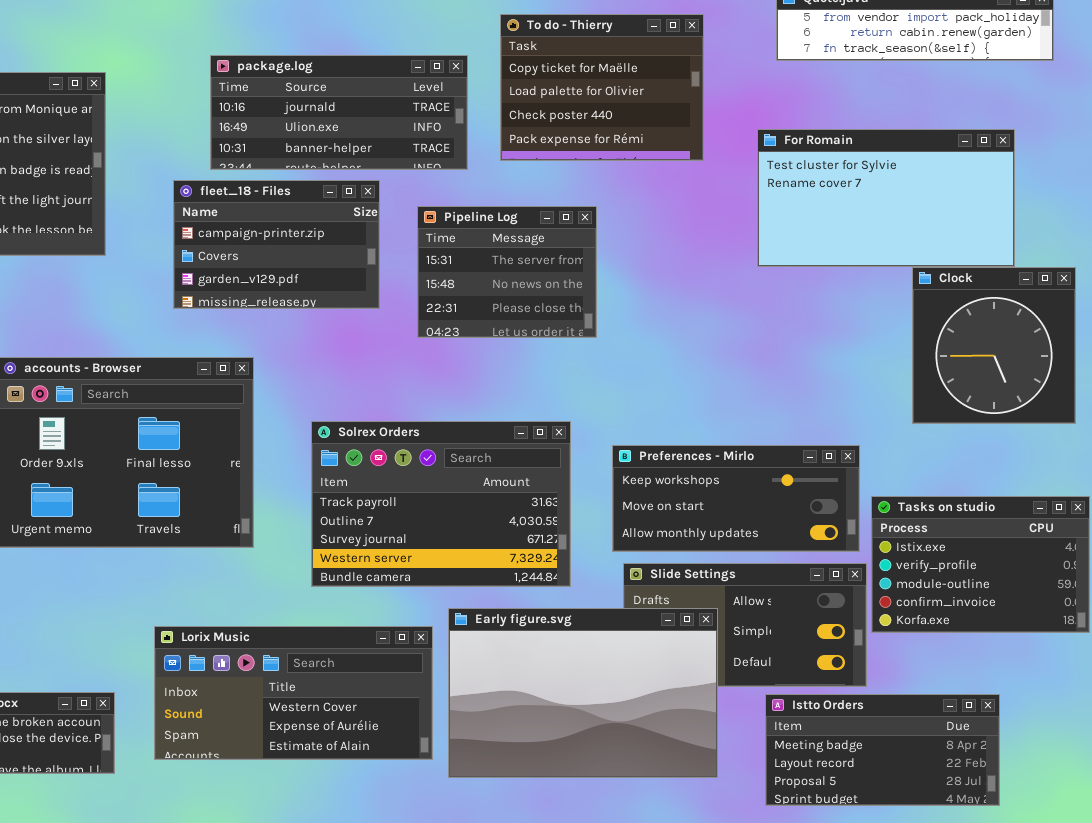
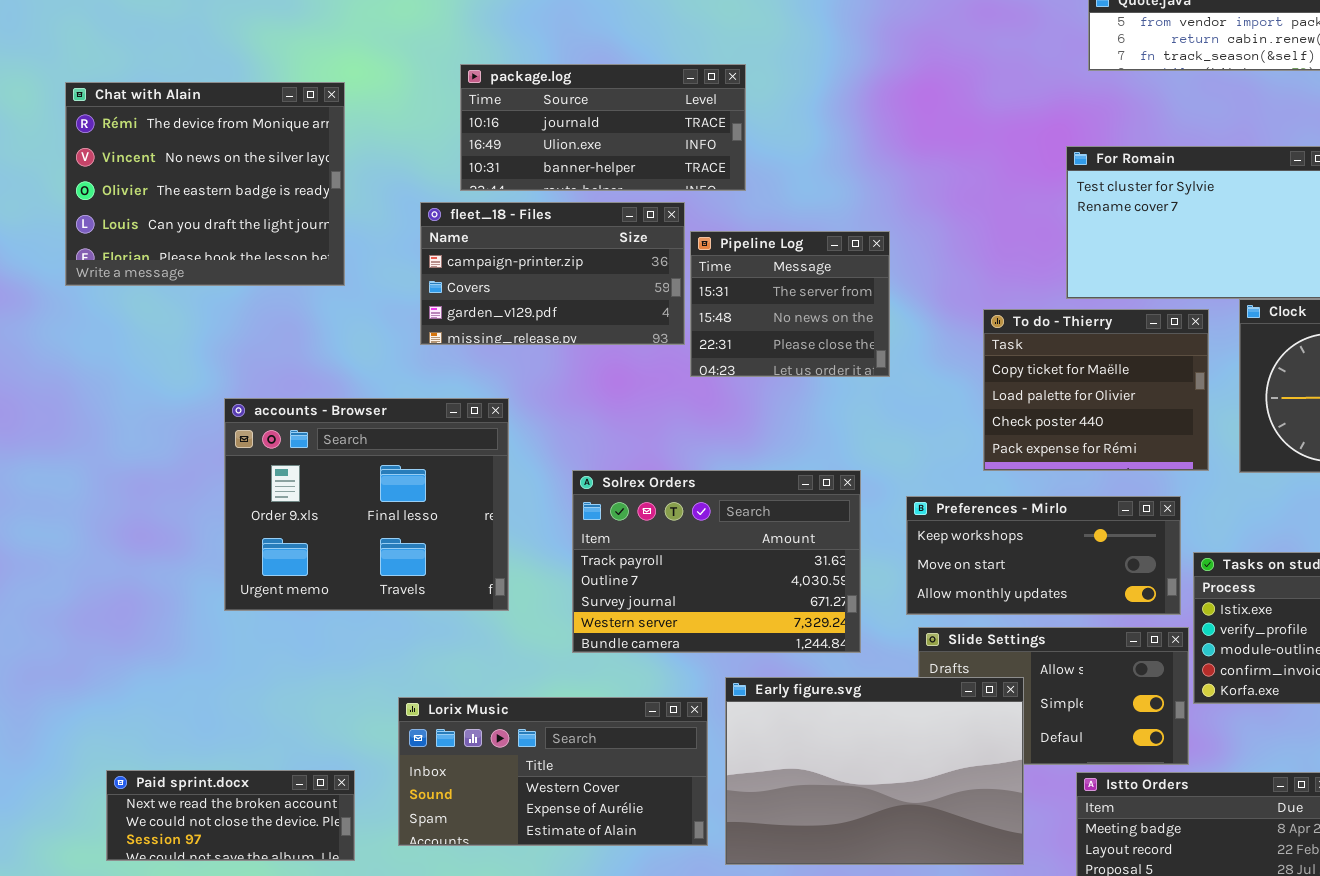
To do - Thierry: [500,14,704,161] -> [983,309,1209,471], moved
fleet_18 - Files: [173,180,380,309] -> [420,202,685,345], resized

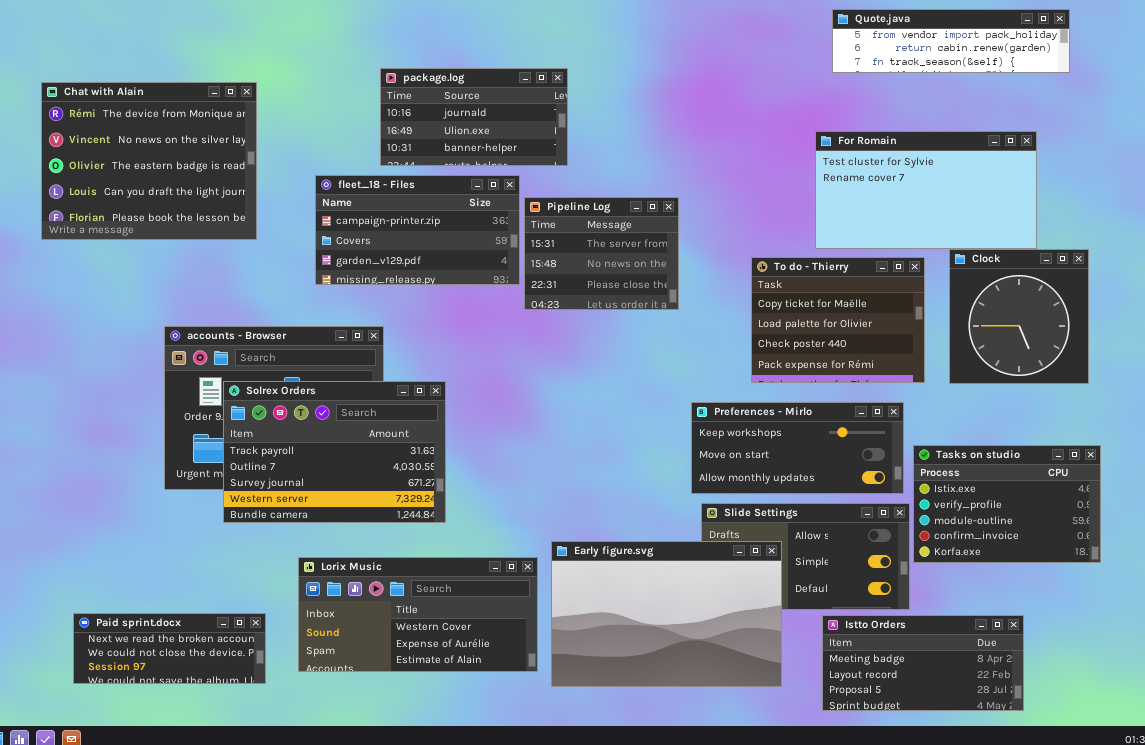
package.log: [460,64,746,191] -> [380,68,568,166], resized
Solrex Orders: [572,470,861,653] -> [223,381,446,523], moved

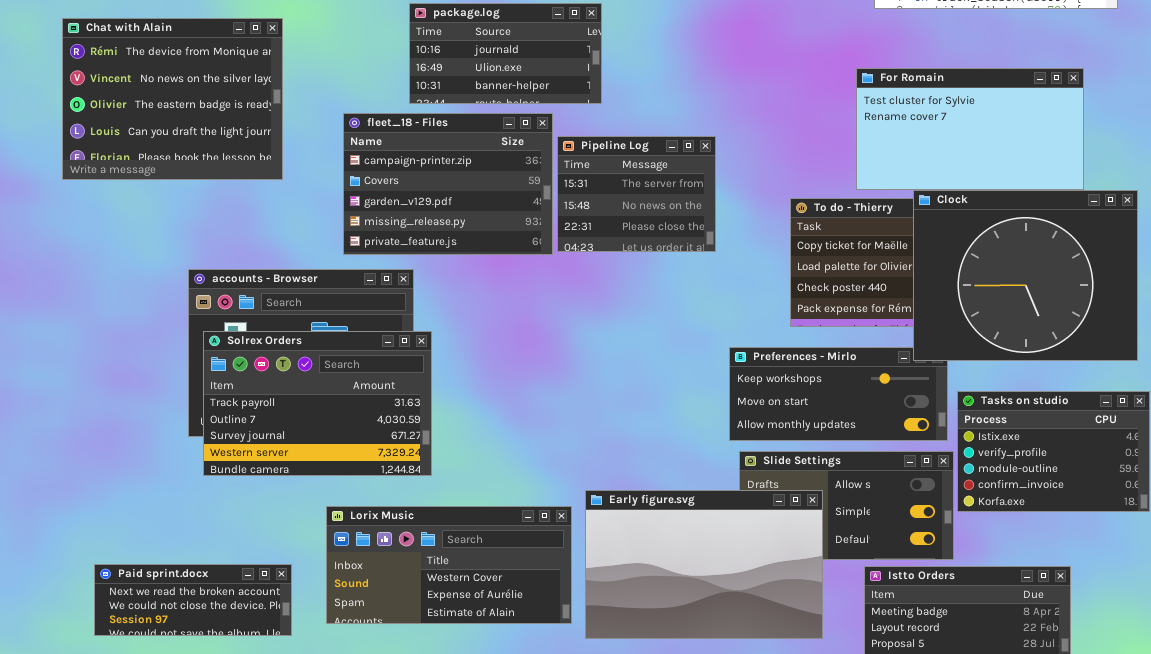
fleet_18 - Files: [315,175,520,285] -> [343,113,553,255], resized
Clock: [949,249,1089,384] -> [913,190,1138,361], resized
Solrex Orders: [223,381,446,523] -> [203,331,432,476], moved

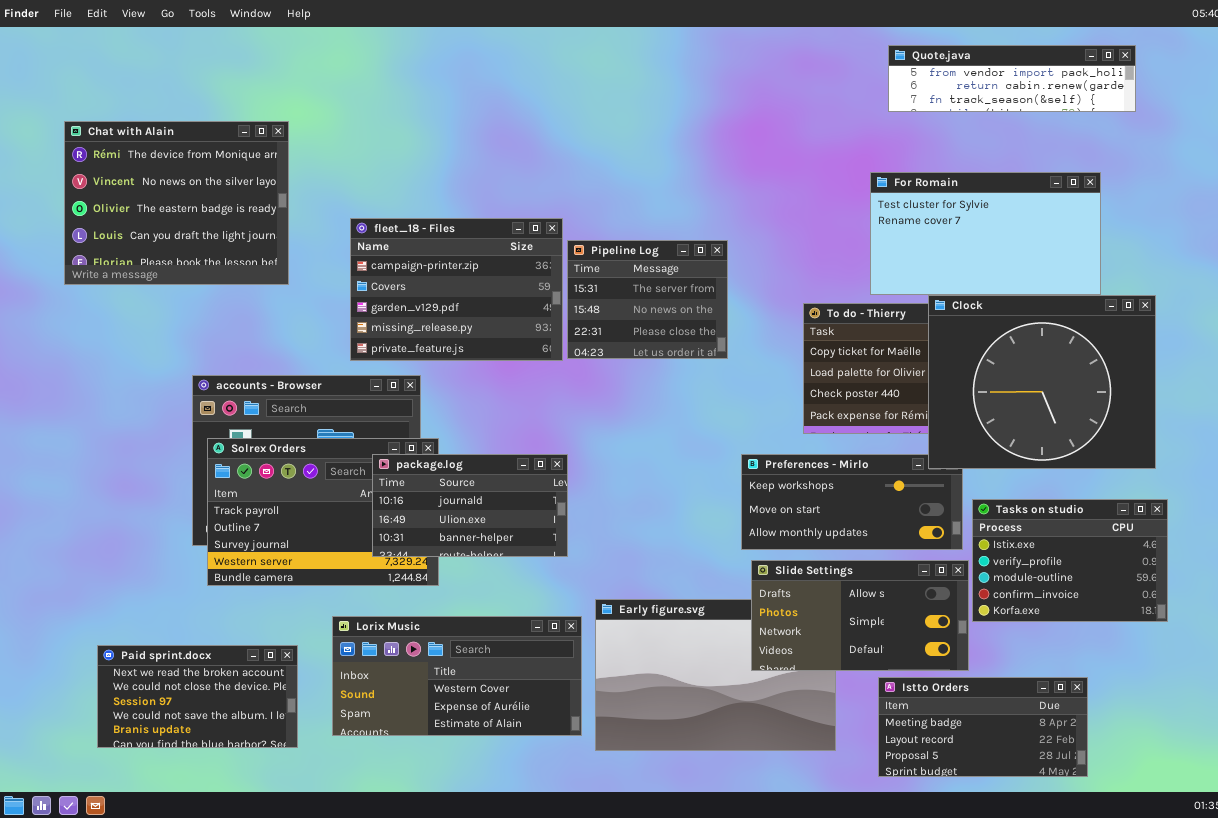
package.log: [409,3,602,104] -> [372,454,568,557], moved
Slide Settings: [739,451,954,560] -> [751,560,969,671], raised
Paid sprint.docx: [94,564,292,636] -> [97,645,298,748], resized

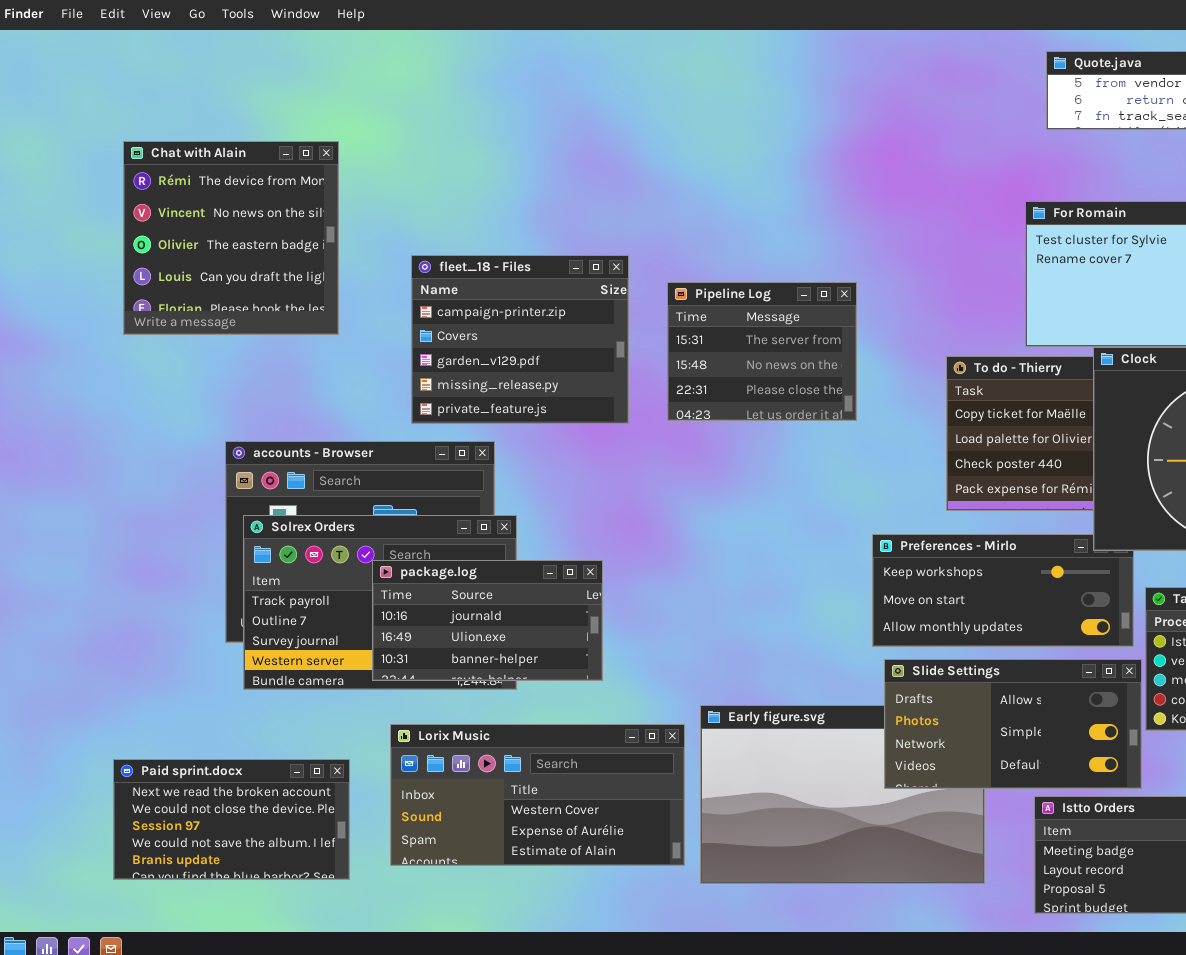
Chat with Alain: [64,121,289,285] -> [123,141,339,335], resized
fleet_18 - Files: [350,218,563,361] -> [411,255,629,424], resized
package.log: [372,454,568,557] -> [372,560,603,681], moved

